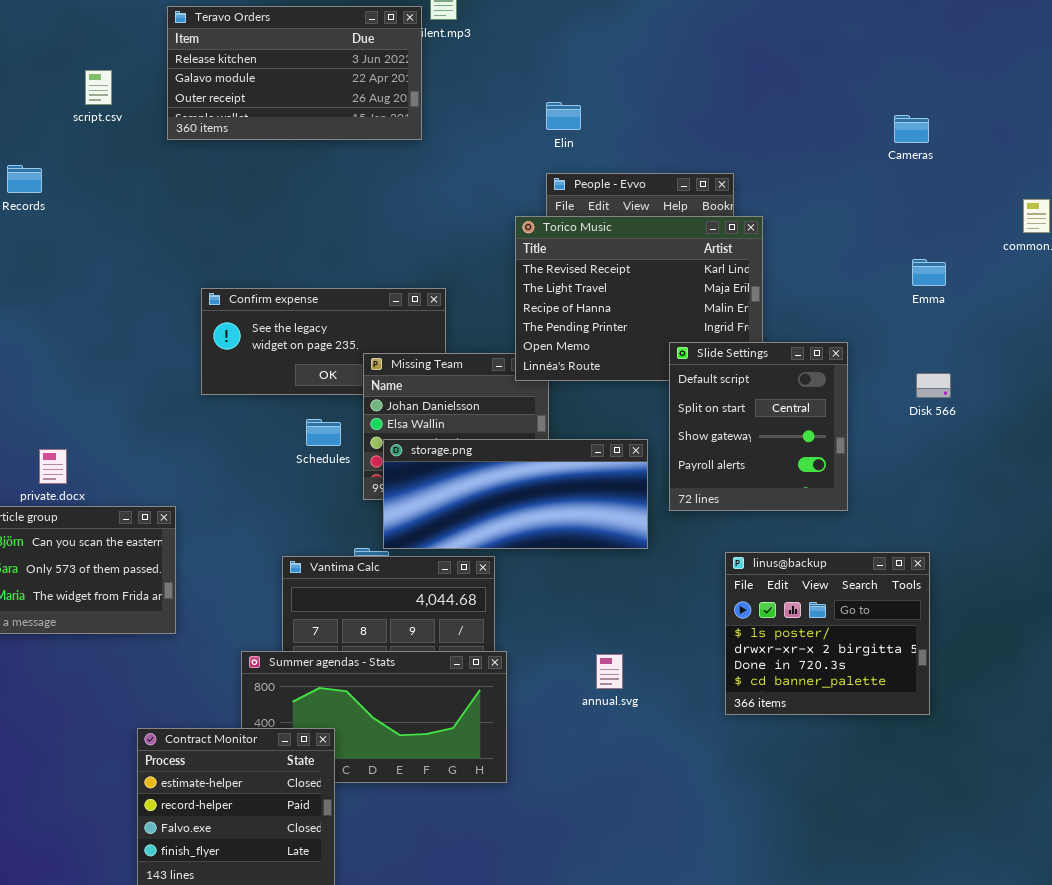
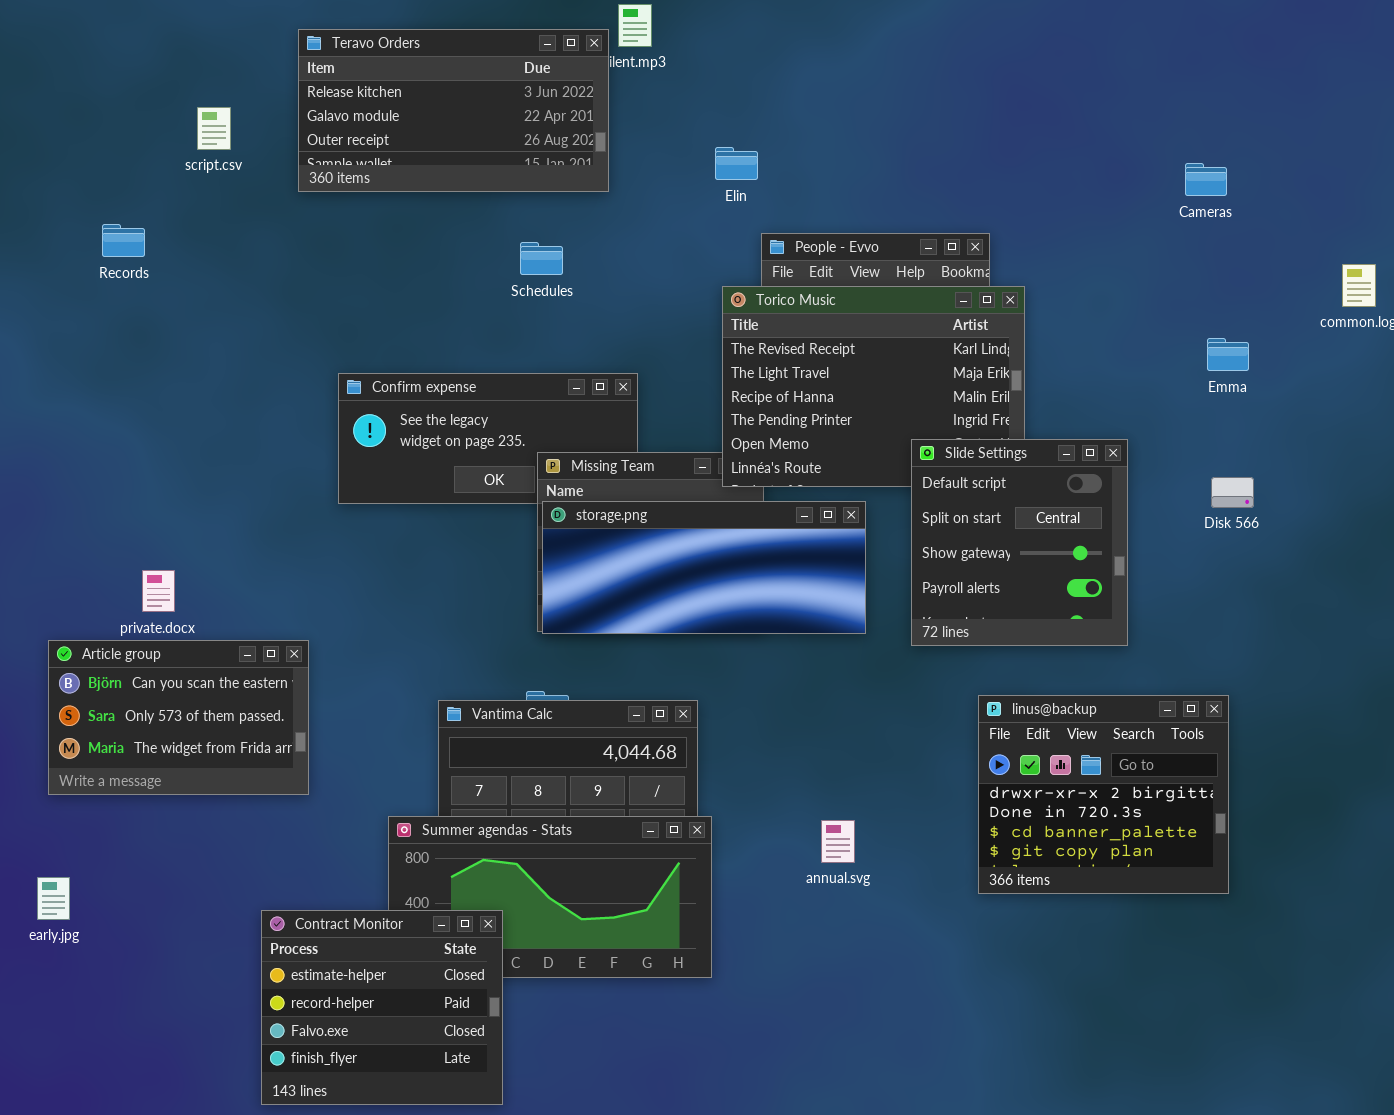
Elin: [546,102,581,130] -> [715,147,758,180], moved
Schedules: [306,419,341,446] -> [520,242,563,275], moved
storage.png: [383,439,648,549] -> [542,501,866,634], moved
linus@backup: [725,552,930,715] -> [978,695,1229,894], scrolled down 1 row

